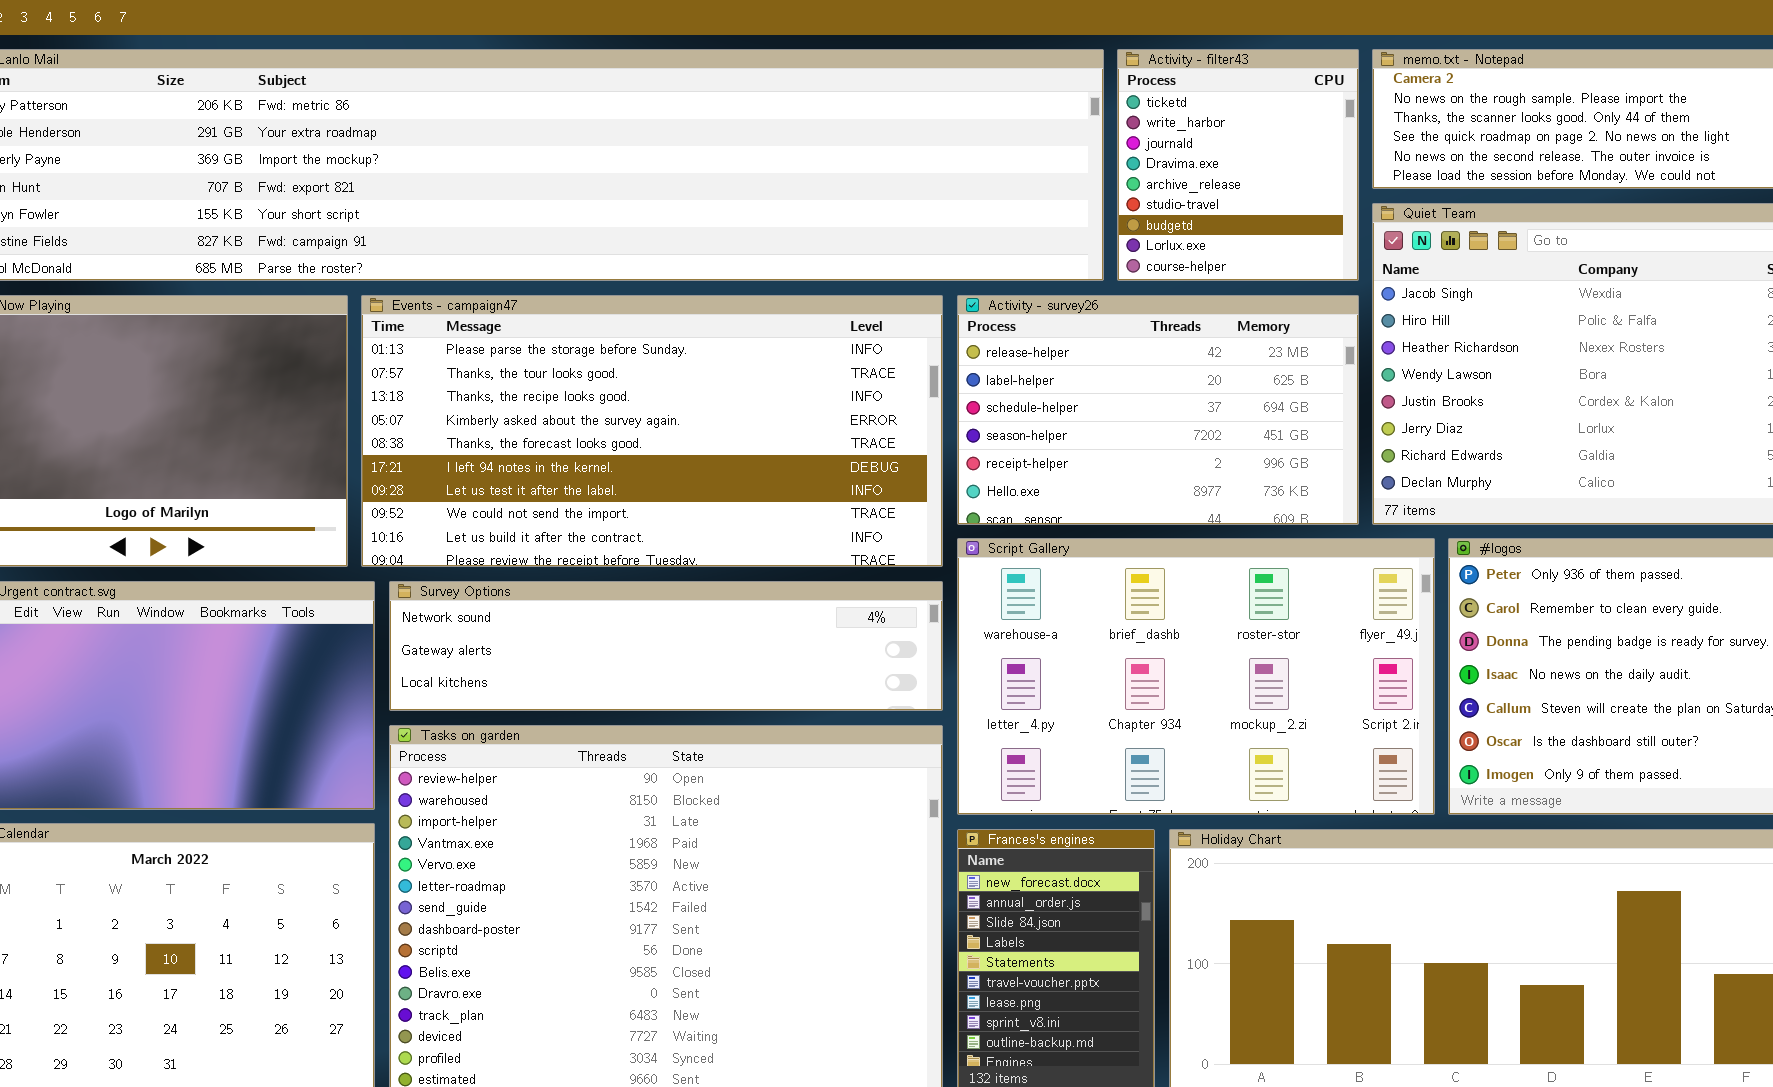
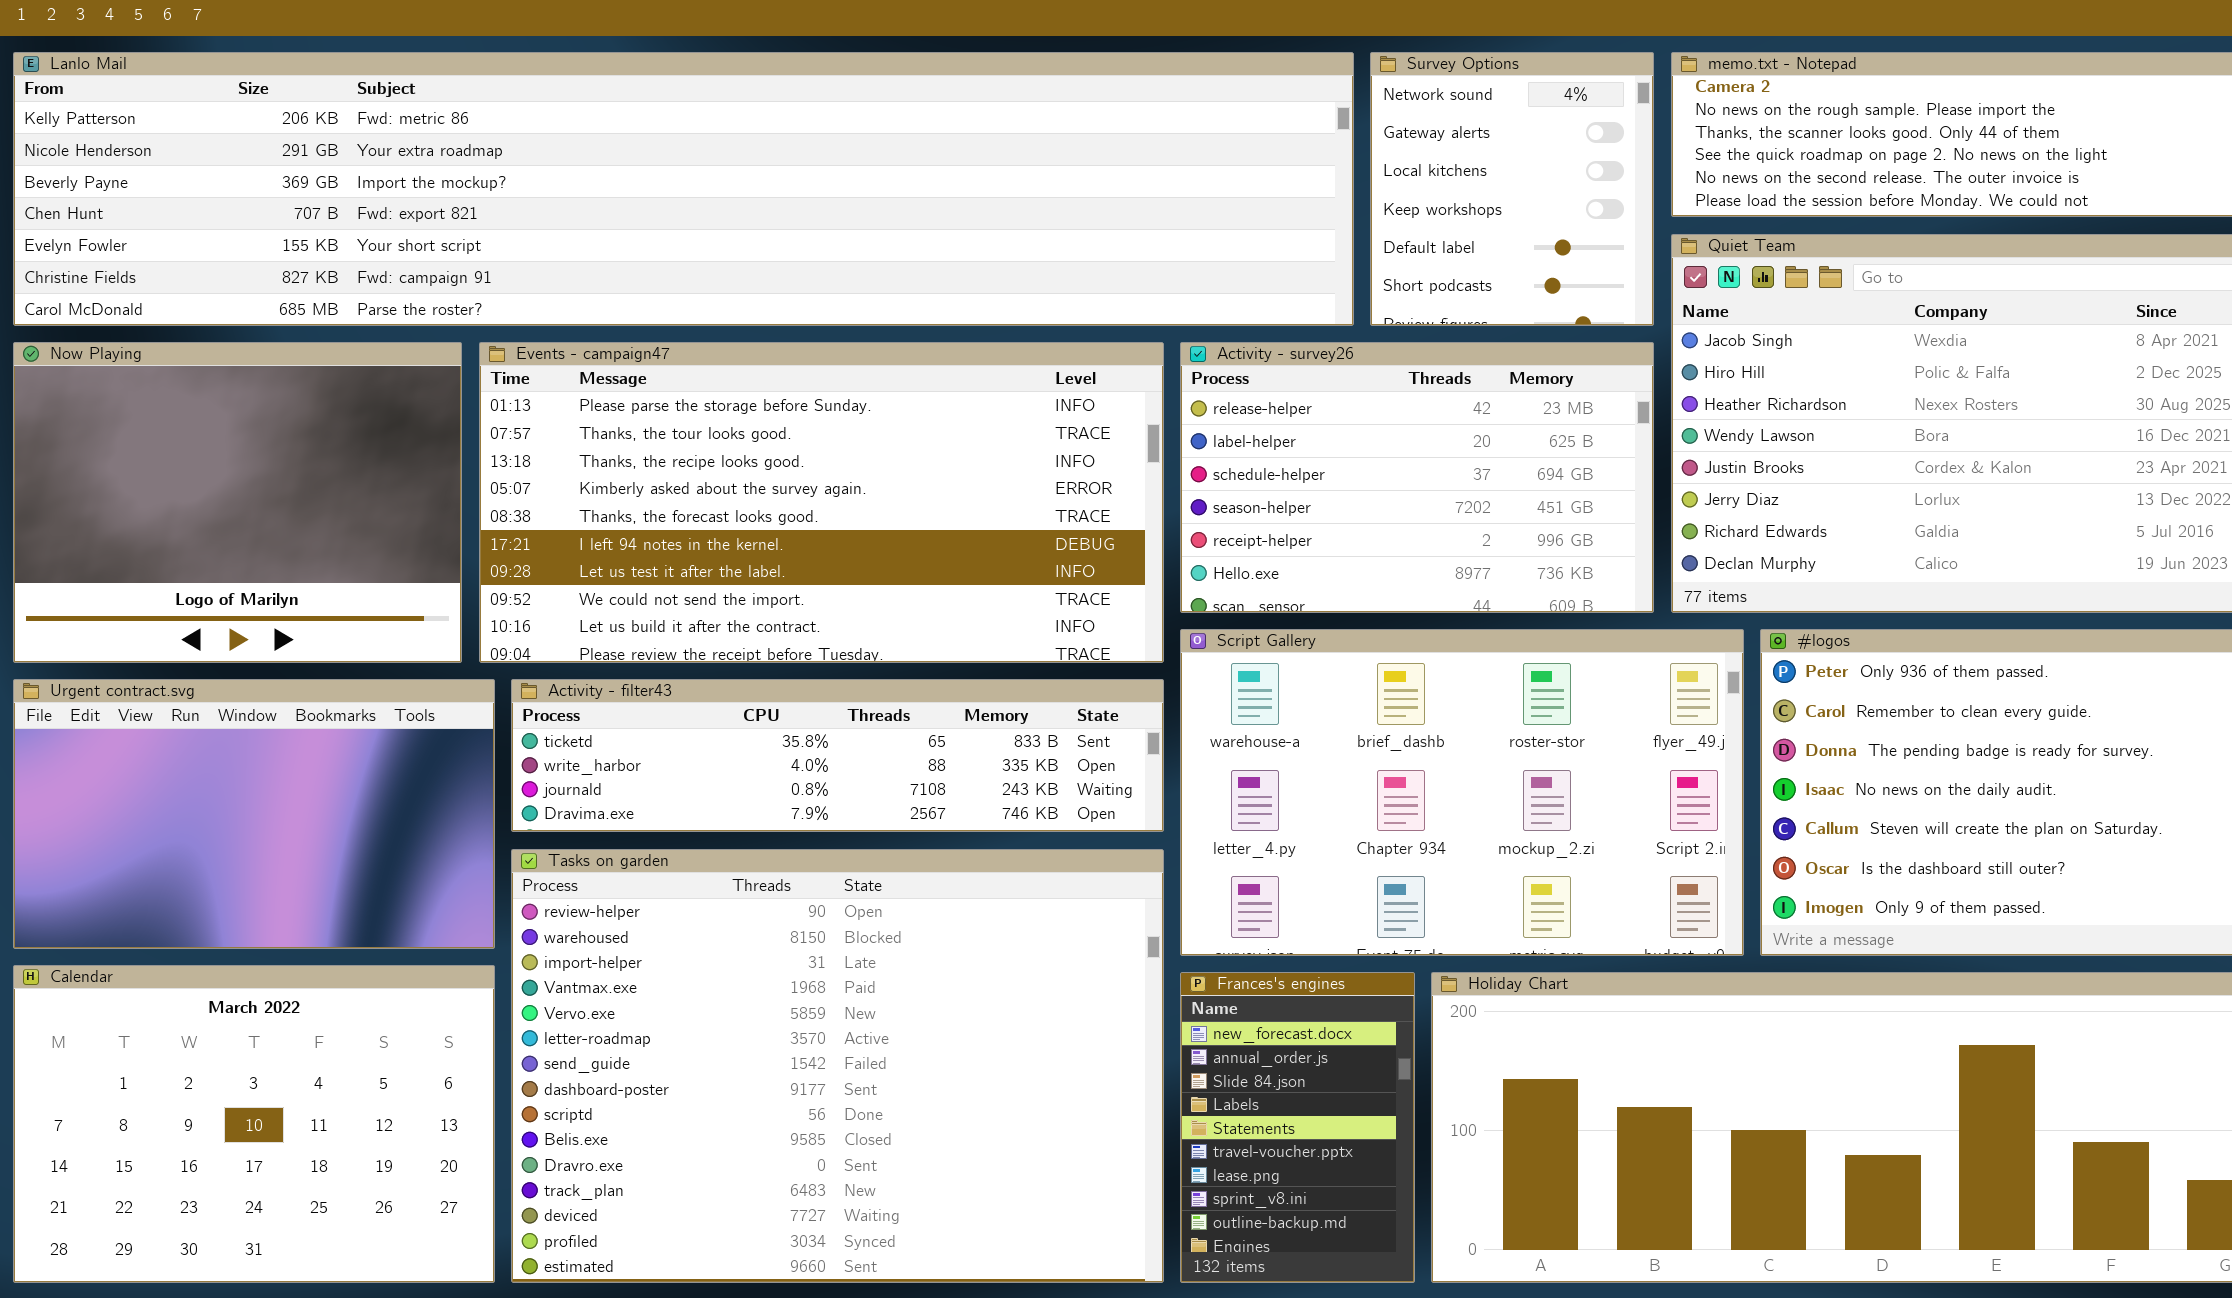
Activity - filter43: [1117,49,1359,281] -> [511,679,1164,832], moved, resized
Survey Options: [389,581,943,711] -> [1370,52,1654,326], moved, resized

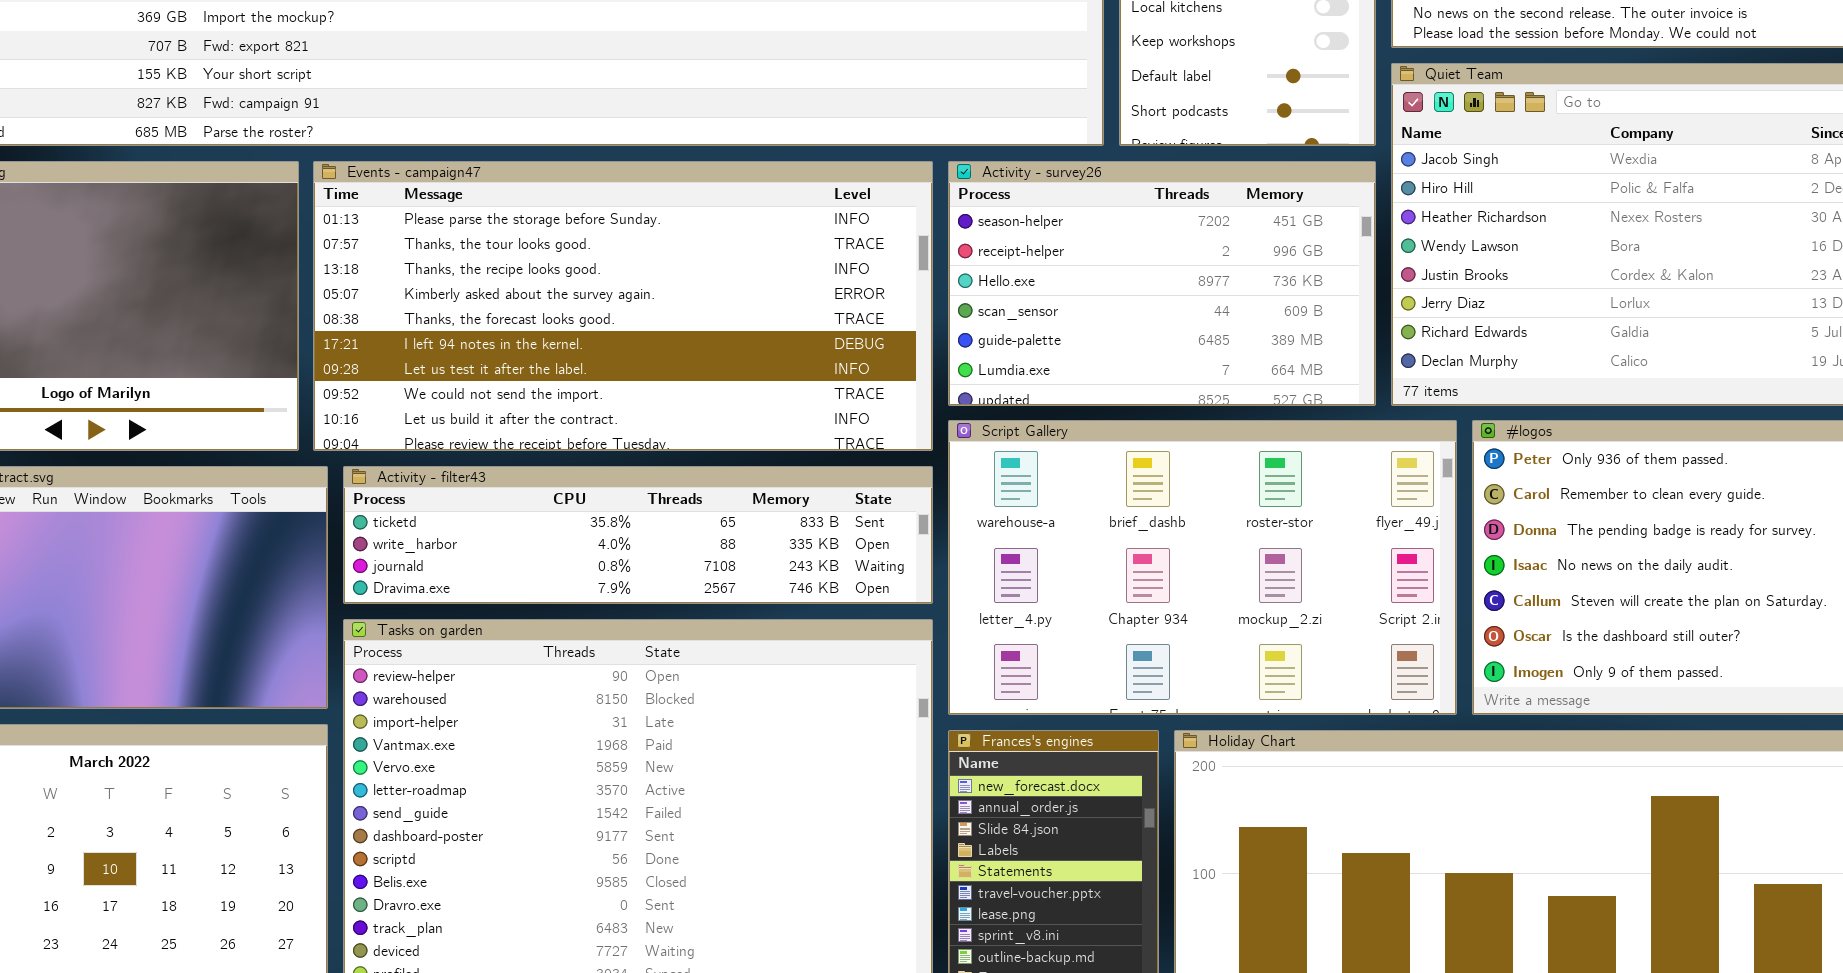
Activity - survey26: [1180,342,1654,613] -> [948,161,1376,406], scrolled down 3 rows

